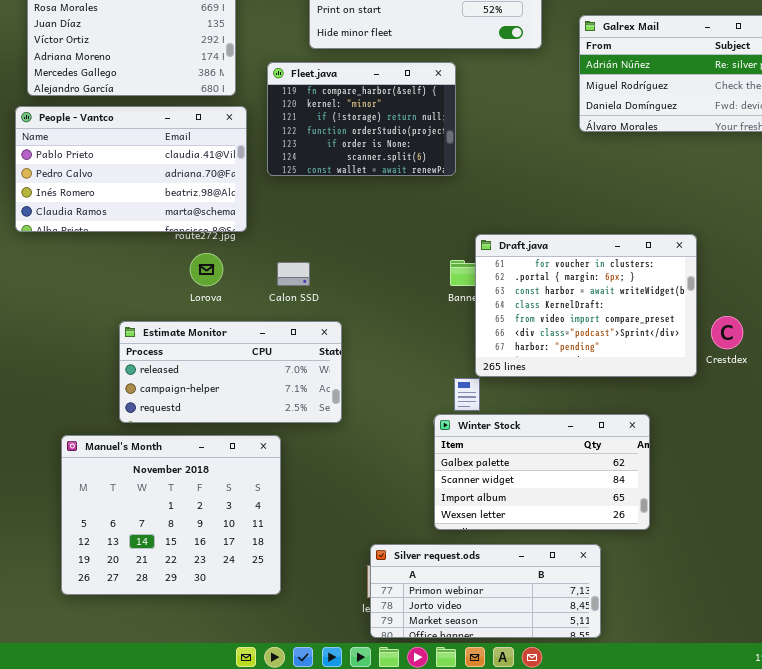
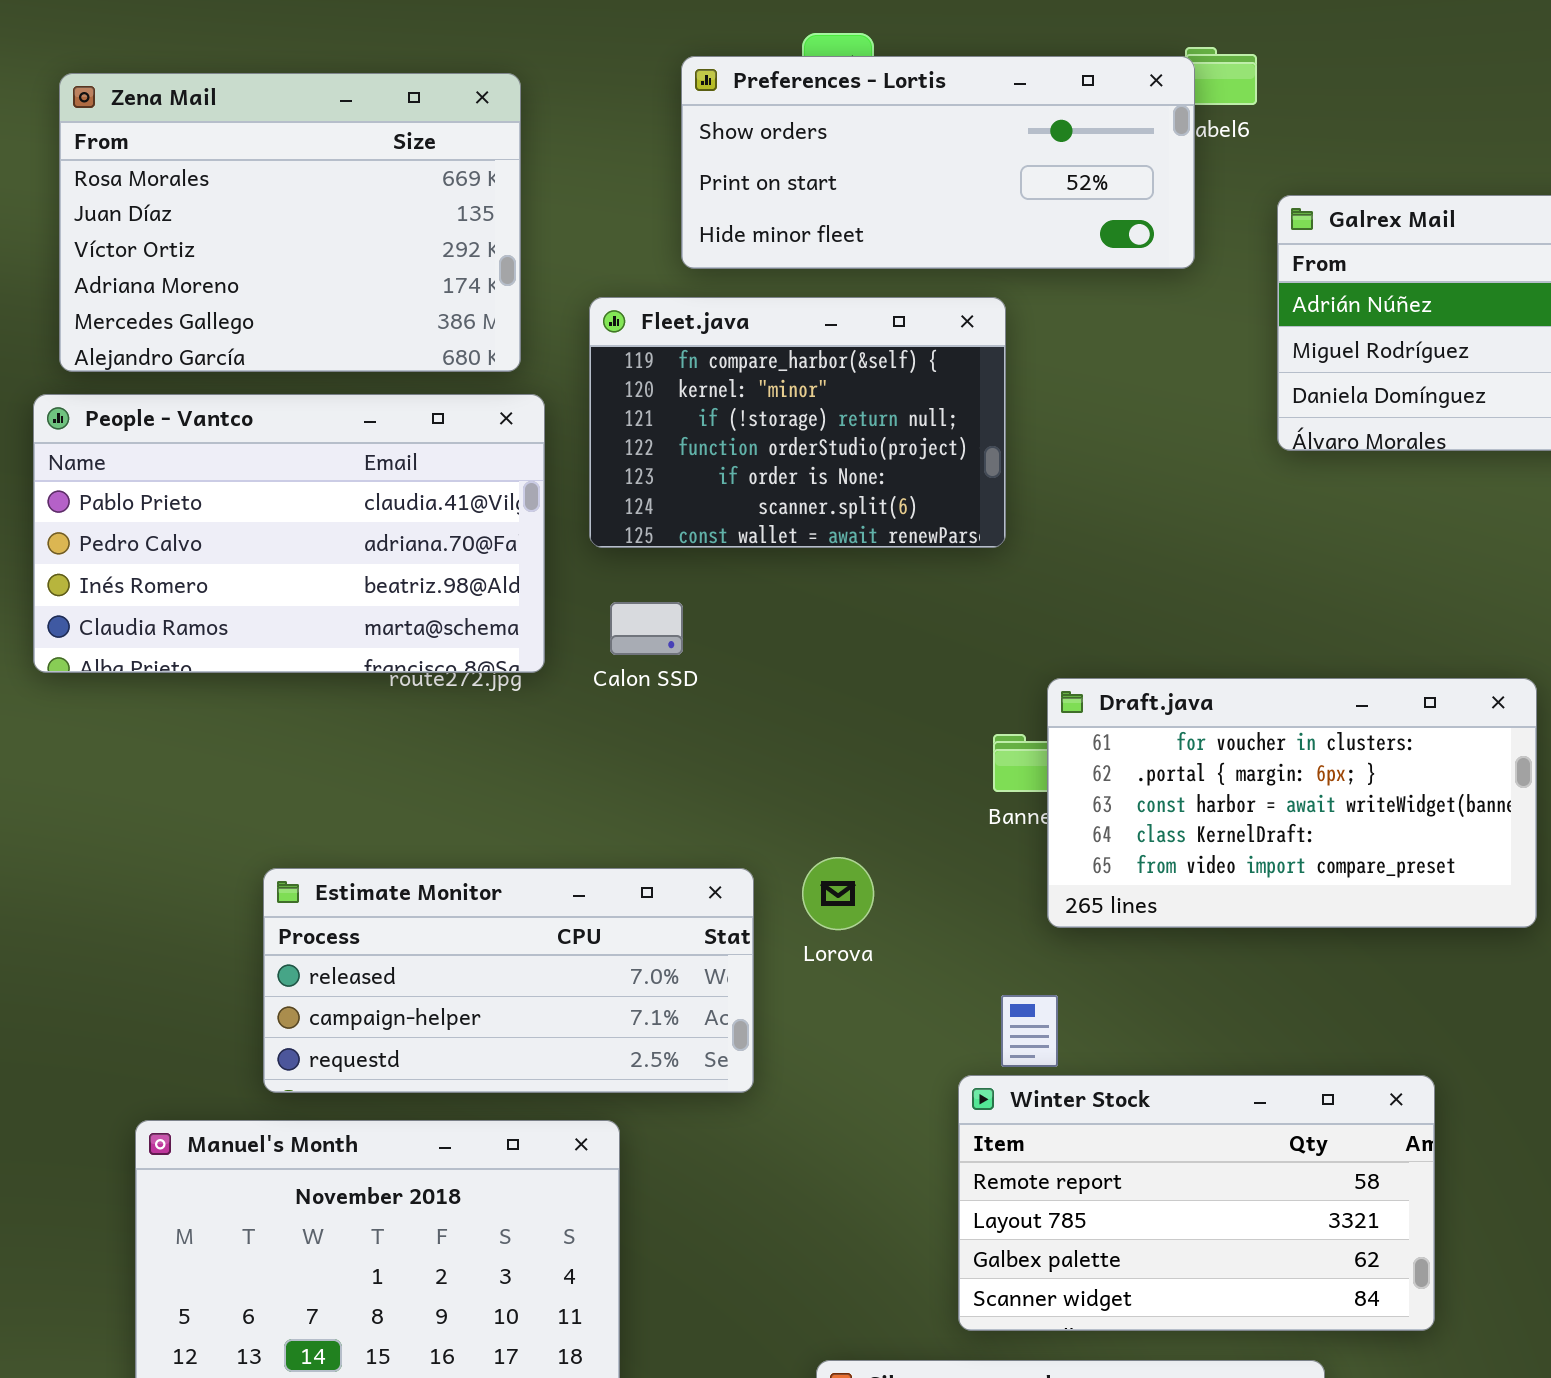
Draft.java: [475,234,697,377] -> [1047,678,1537,928], resized
Lorova: [190,253,223,286] -> [802,857,874,930], moved
Calon SSD: [277,262,310,286] -> [610,602,683,655], moved
Winter Stock: [434,414,650,530] -> [958,1075,1435,1331], scrolled up 2 rows

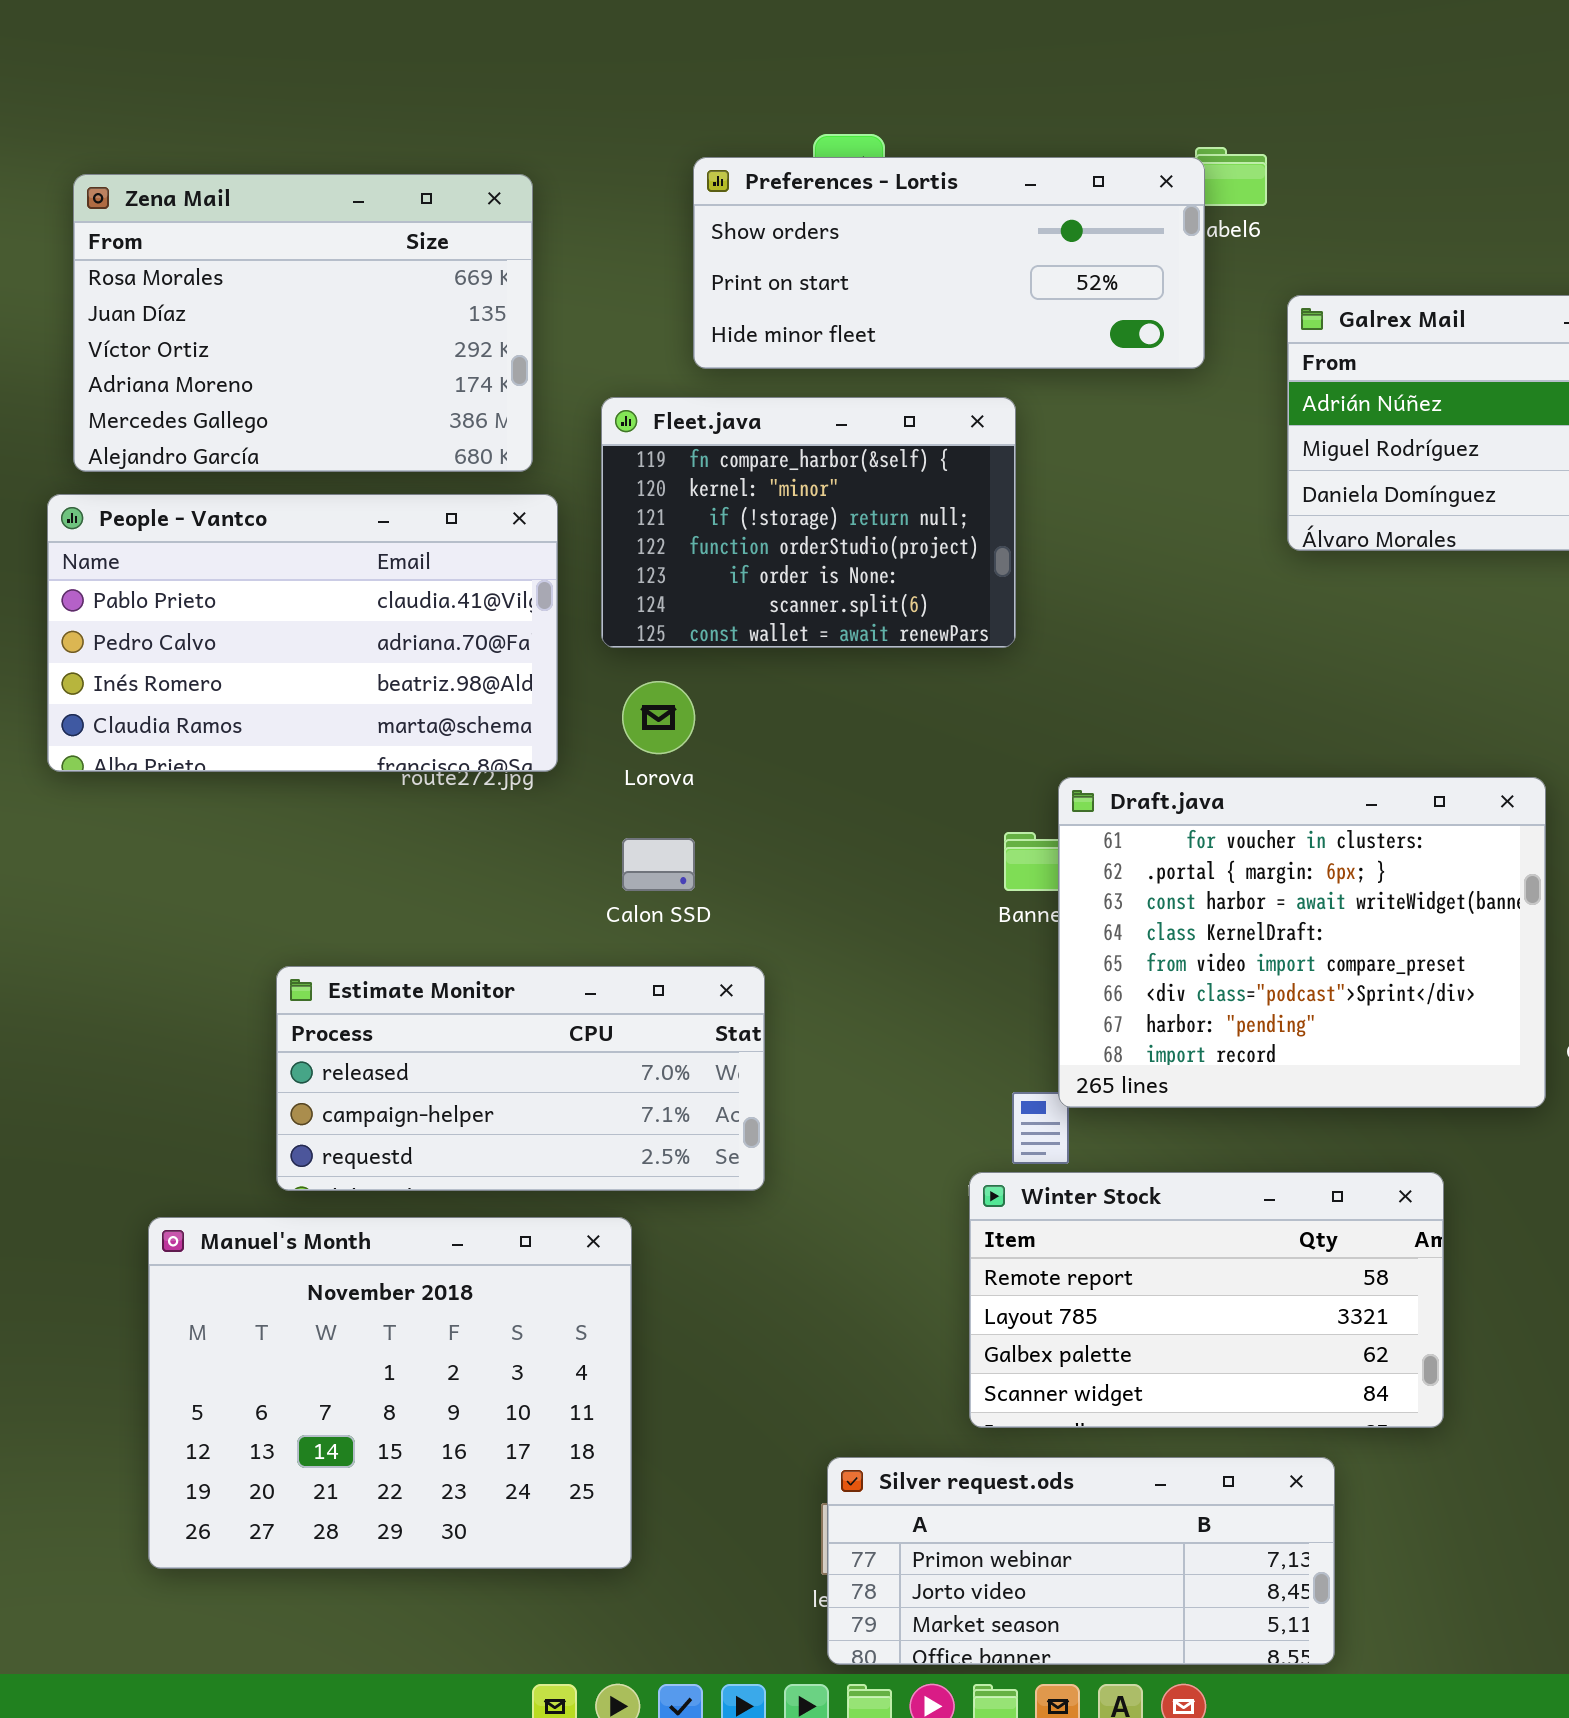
Calon SSD: [610,602,683,655] -> [622,838,695,891], moved
Draft.java: [1047,678,1537,928] -> [1058,777,1546,1108], resized
Lorova: [802,857,874,930] -> [622,681,695,754], moved

